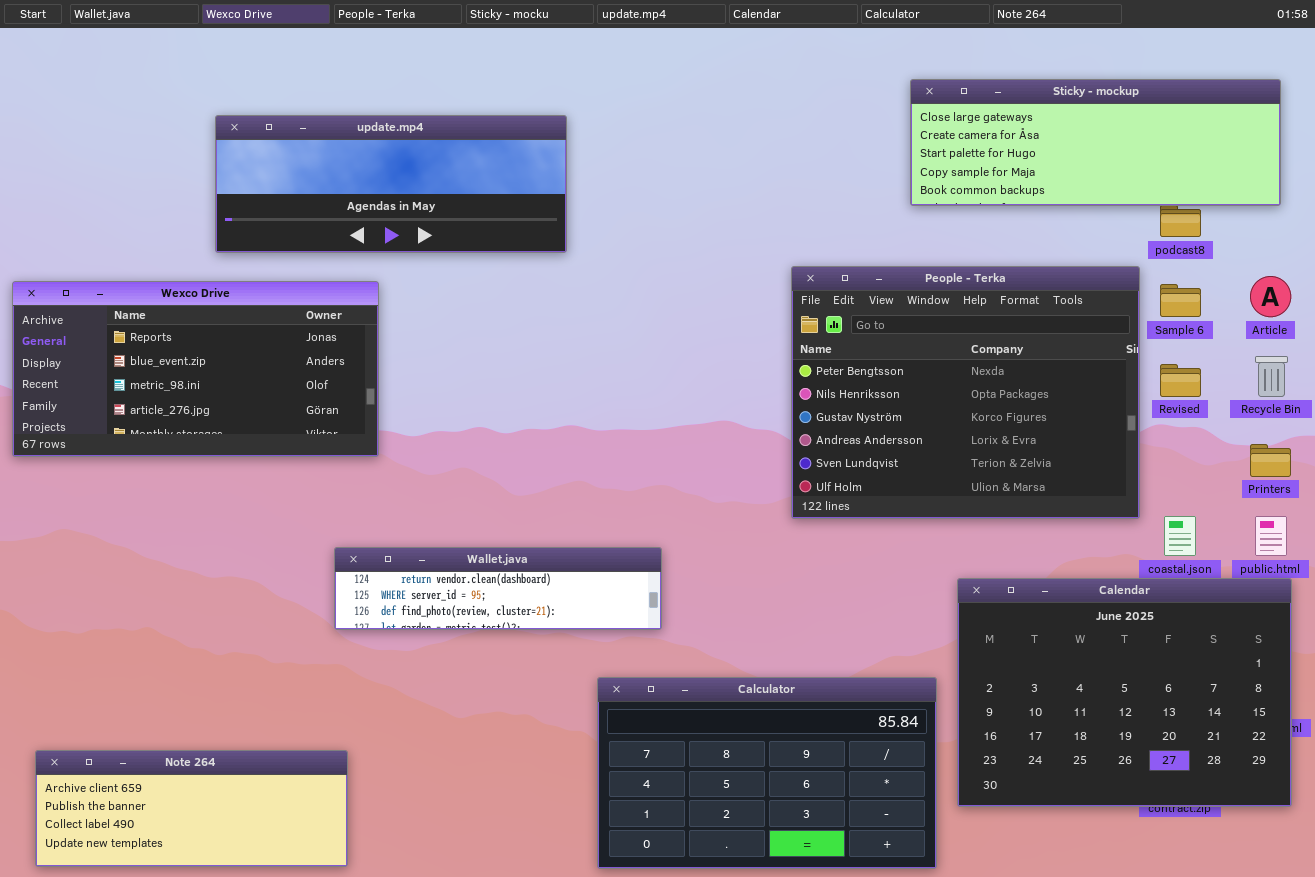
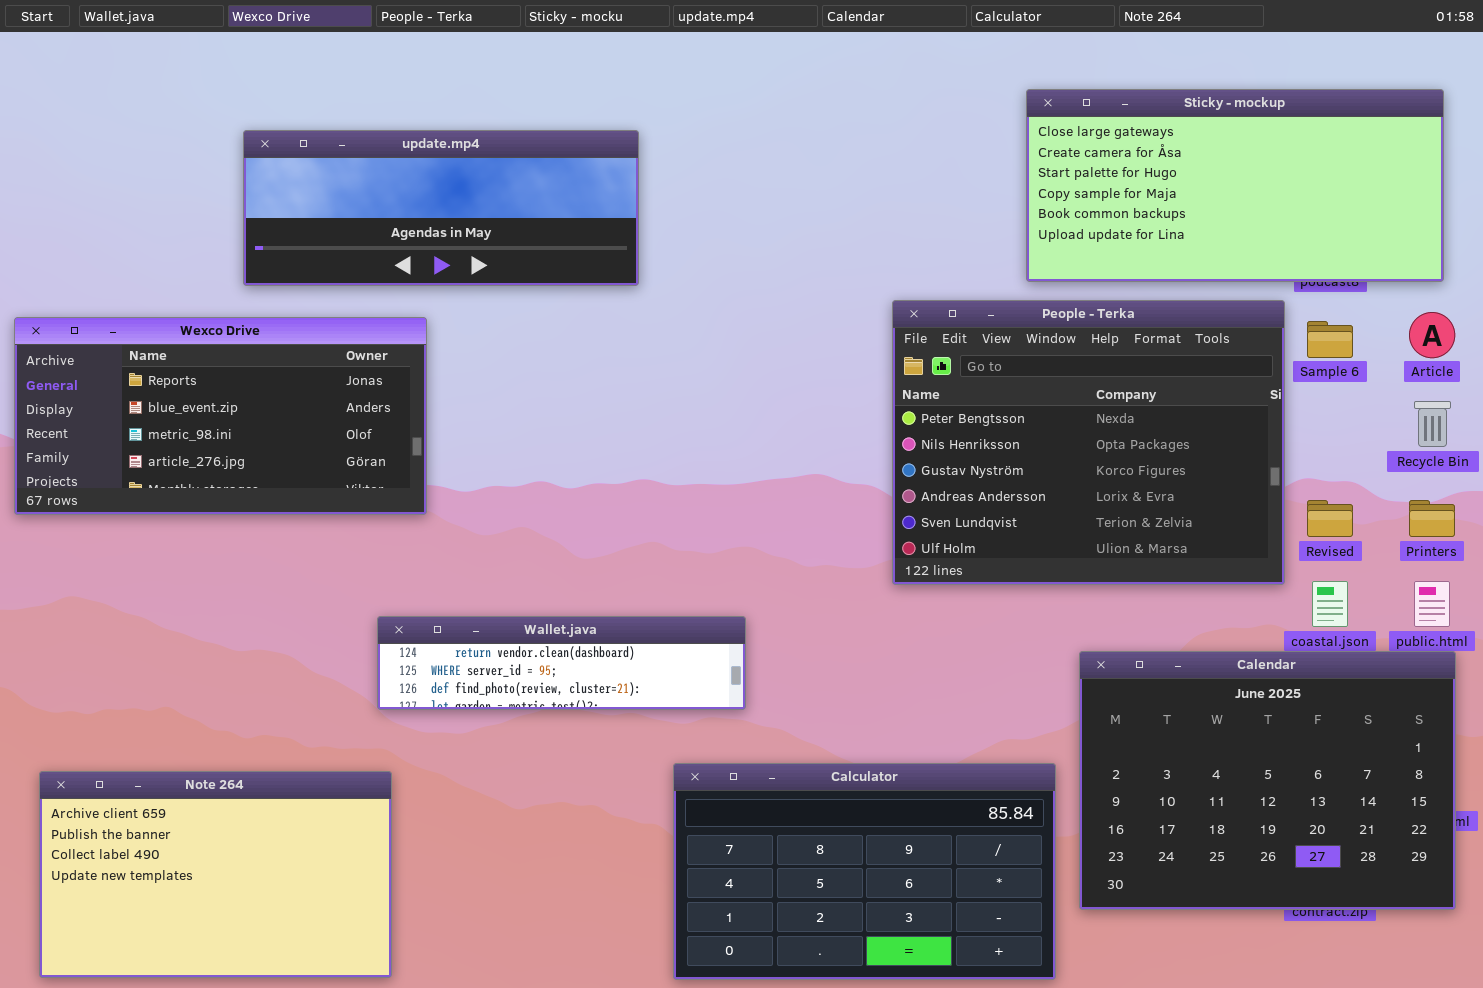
Sticky - mockup: [910,79,1281,206] -> [1026,89,1444,282], resized
Revised: [1160,364,1201,397] -> [1307,500,1353,537], moved
Note 264: [35,750,348,867] -> [39,771,392,978], resized

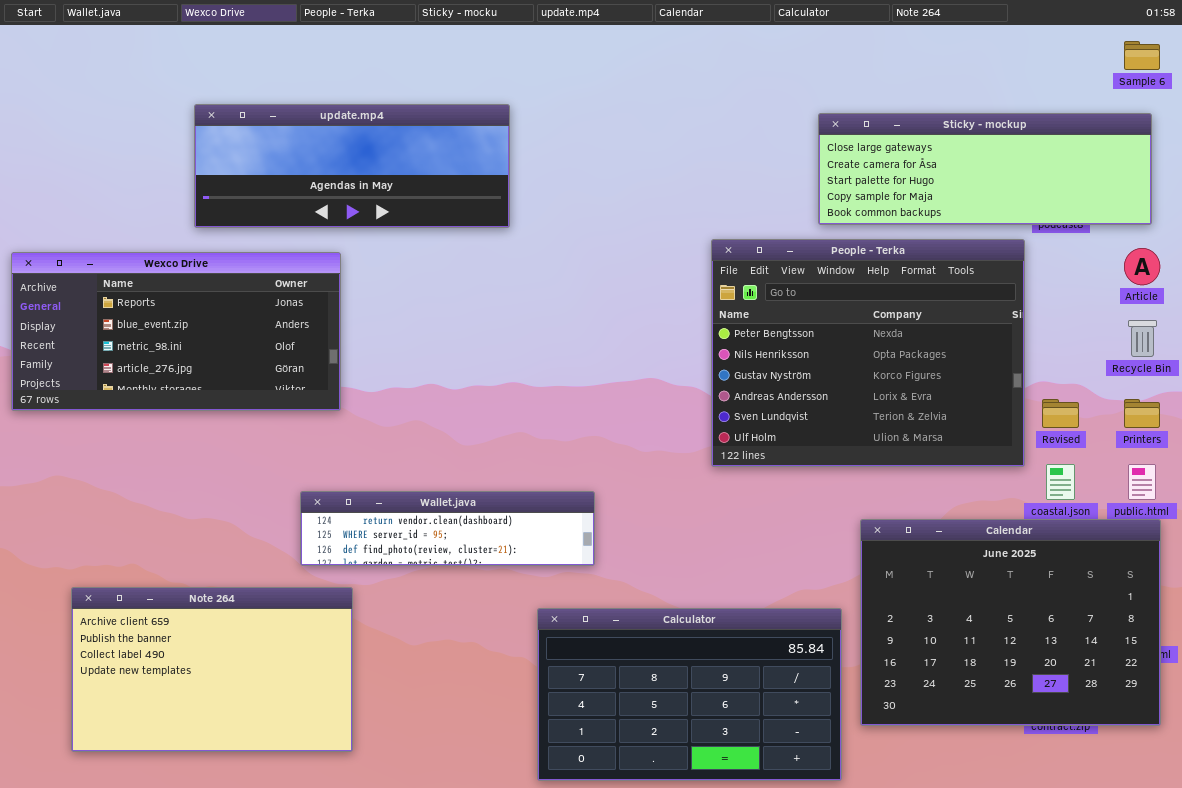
Sticky - mockup: [1026,89,1444,282] -> [818,113,1152,225], resized
Sample 6: [1307,321,1353,358] -> [1124,41,1160,70], moved
Note 264: [39,771,392,978] -> [71,587,353,752], moved

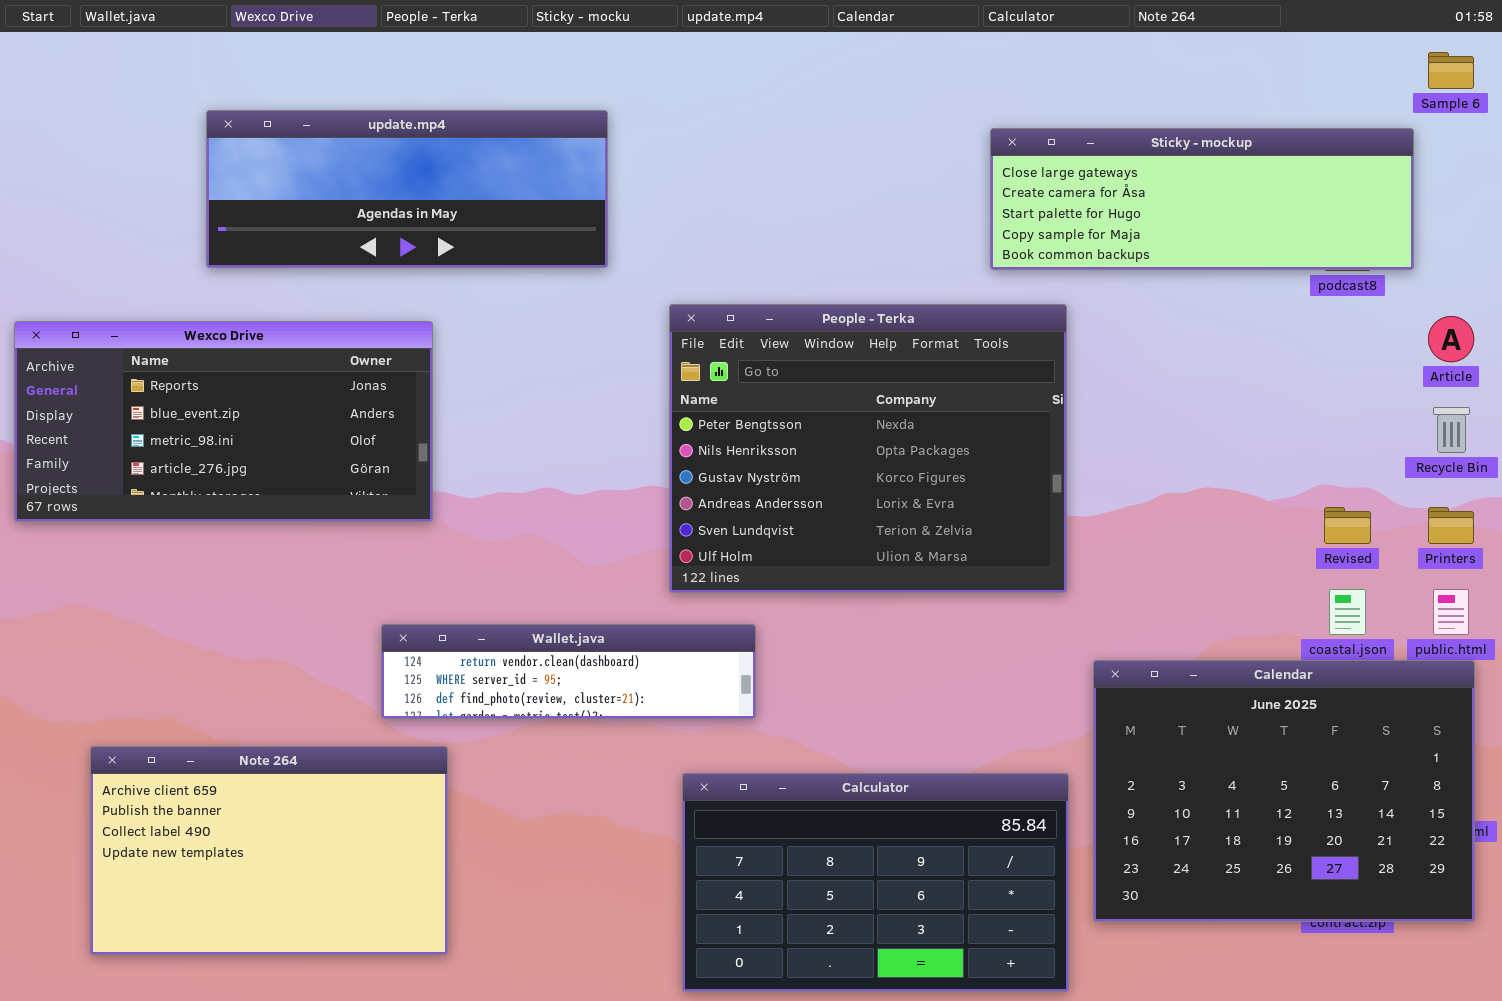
update.mp4: [194,104,510,228] -> [206,110,608,268], moved
Sticky - mockup: [818,113,1152,225] -> [990,128,1414,270], moved
People - Terka: [711,239,1025,467] -> [669,304,1067,593], moved

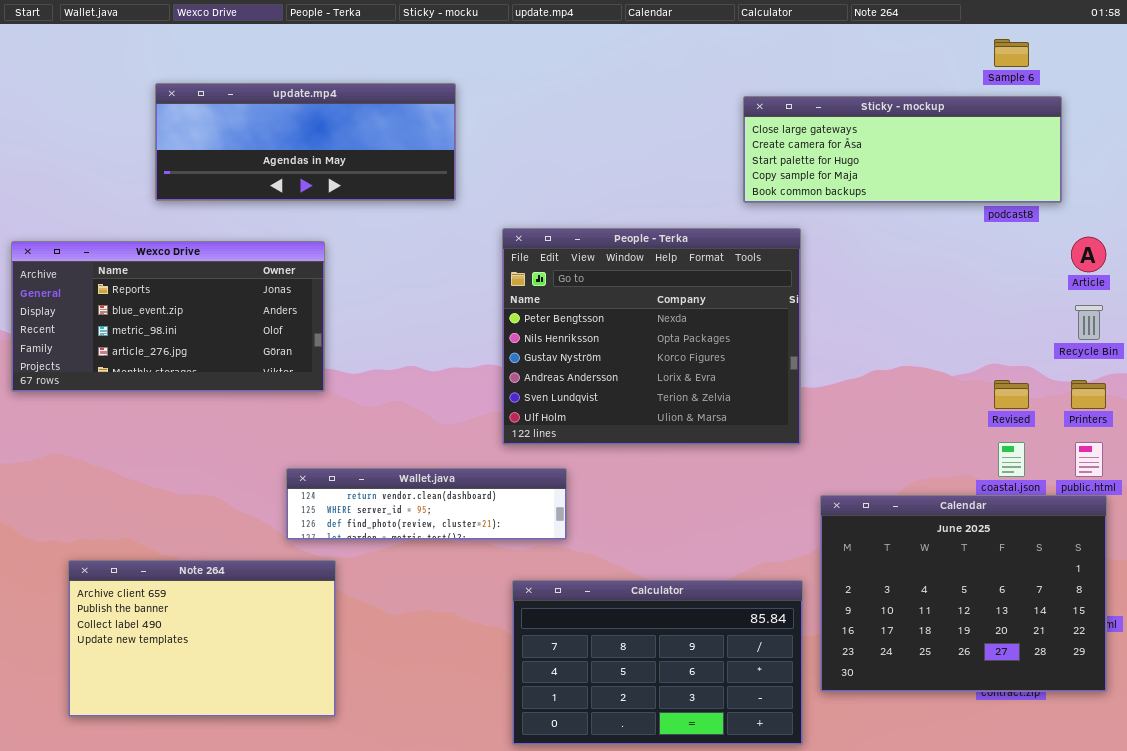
Sample 6: [1428,52,1474,89] -> [994,39,1029,67], moved

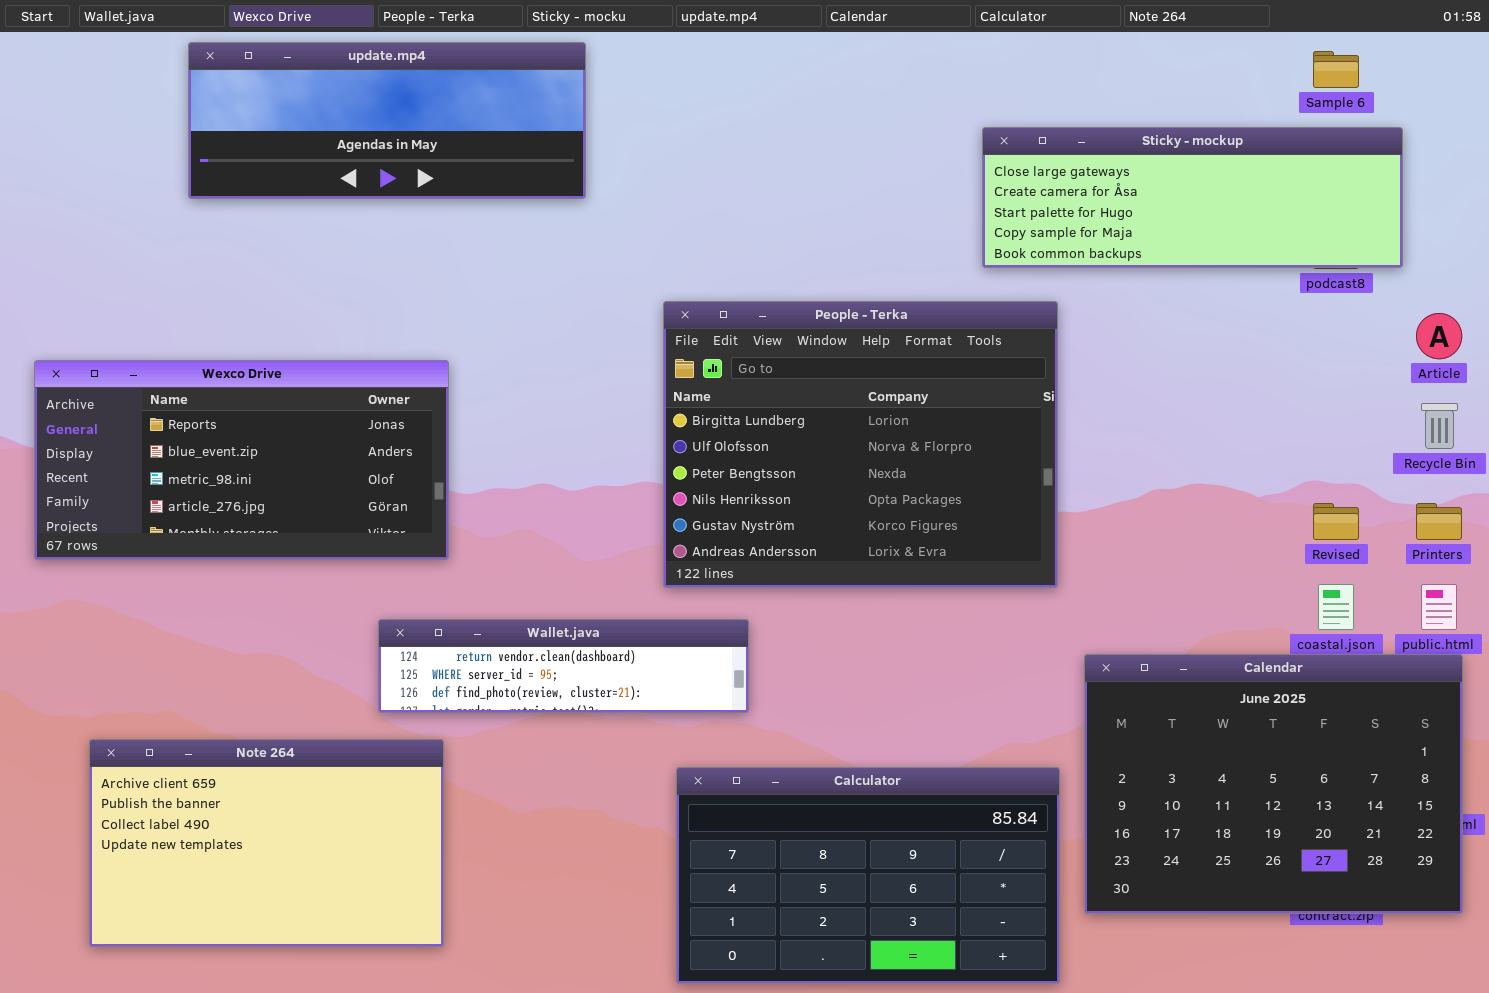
update.mp4: [155,83,456,201] -> [188,42,586,199], moved
People - Terka: [502,228,801,445] -> [663,301,1058,588], scrolled up 2 rows
Wexco Drive: [11,241,325,392] -> [34,360,449,560], moved

